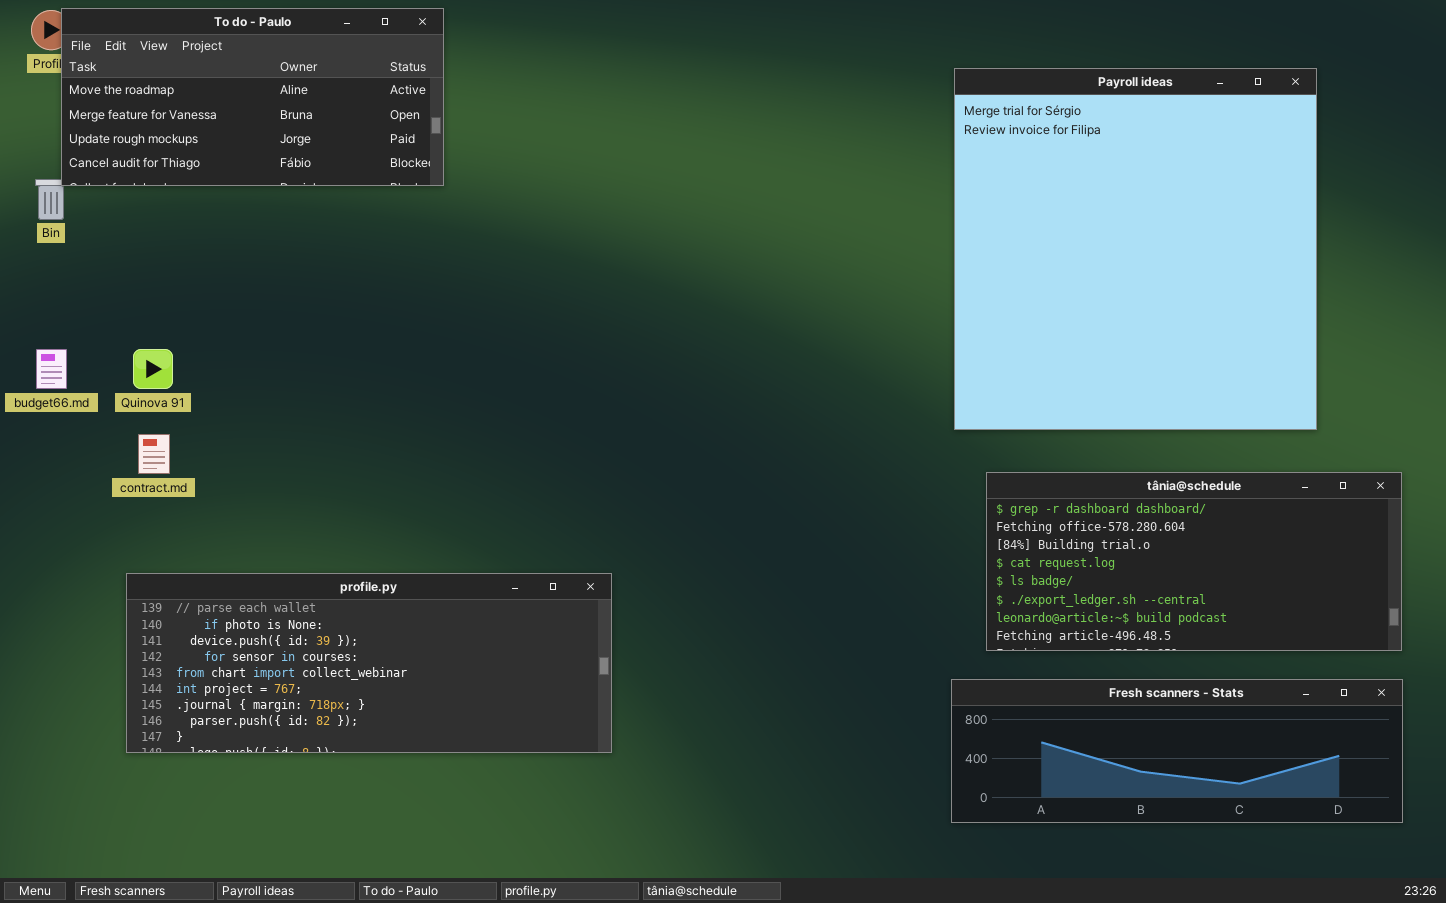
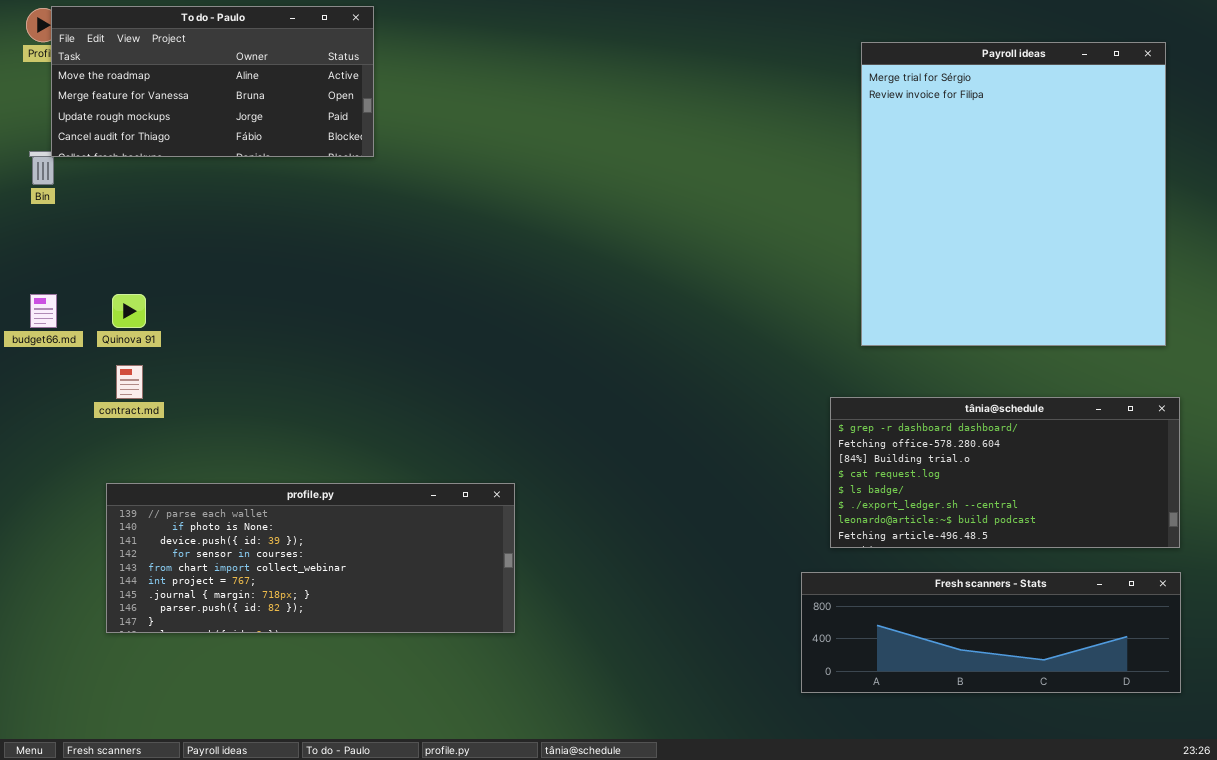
Payroll ideas: [954,68,1317,430] -> [861,42,1166,346], moved

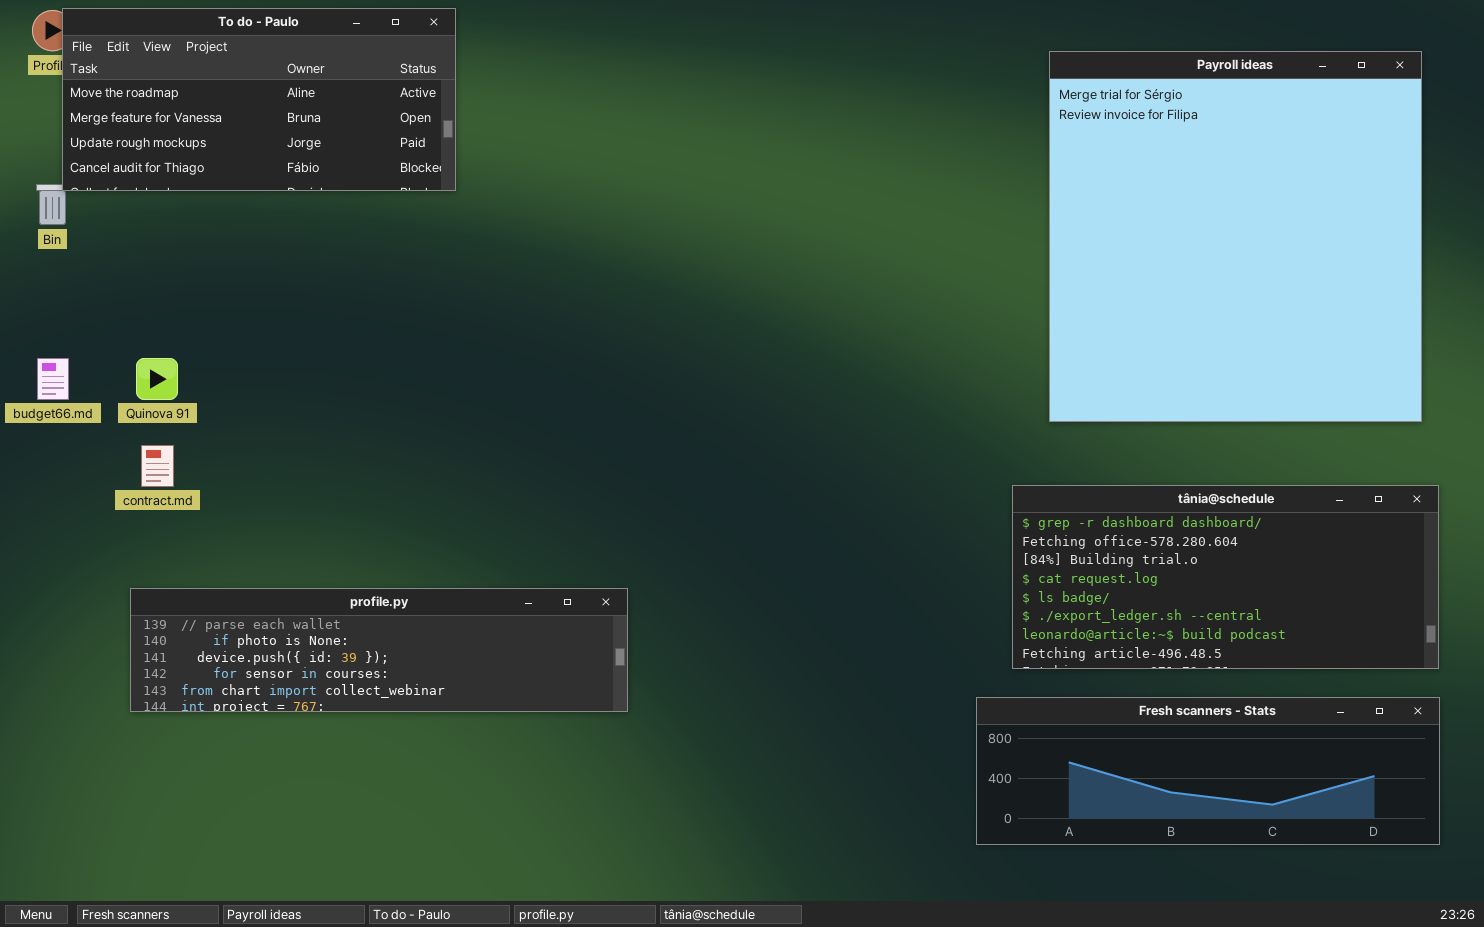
profile.py: [106,483,515,633] -> [130,588,628,712], resized

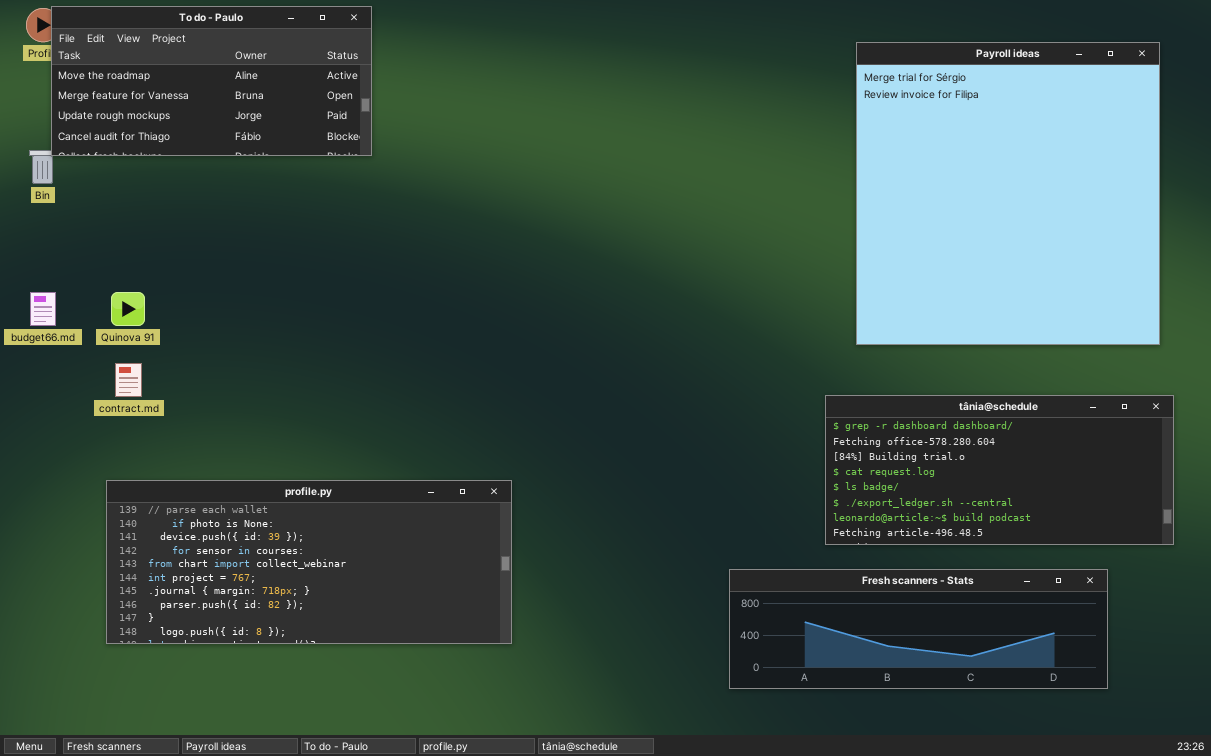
profile.py: [130,588,628,712] -> [106,480,512,644], resized
Fresh scanners - Stats: [976,697,1440,845] -> [729,569,1108,689], moved

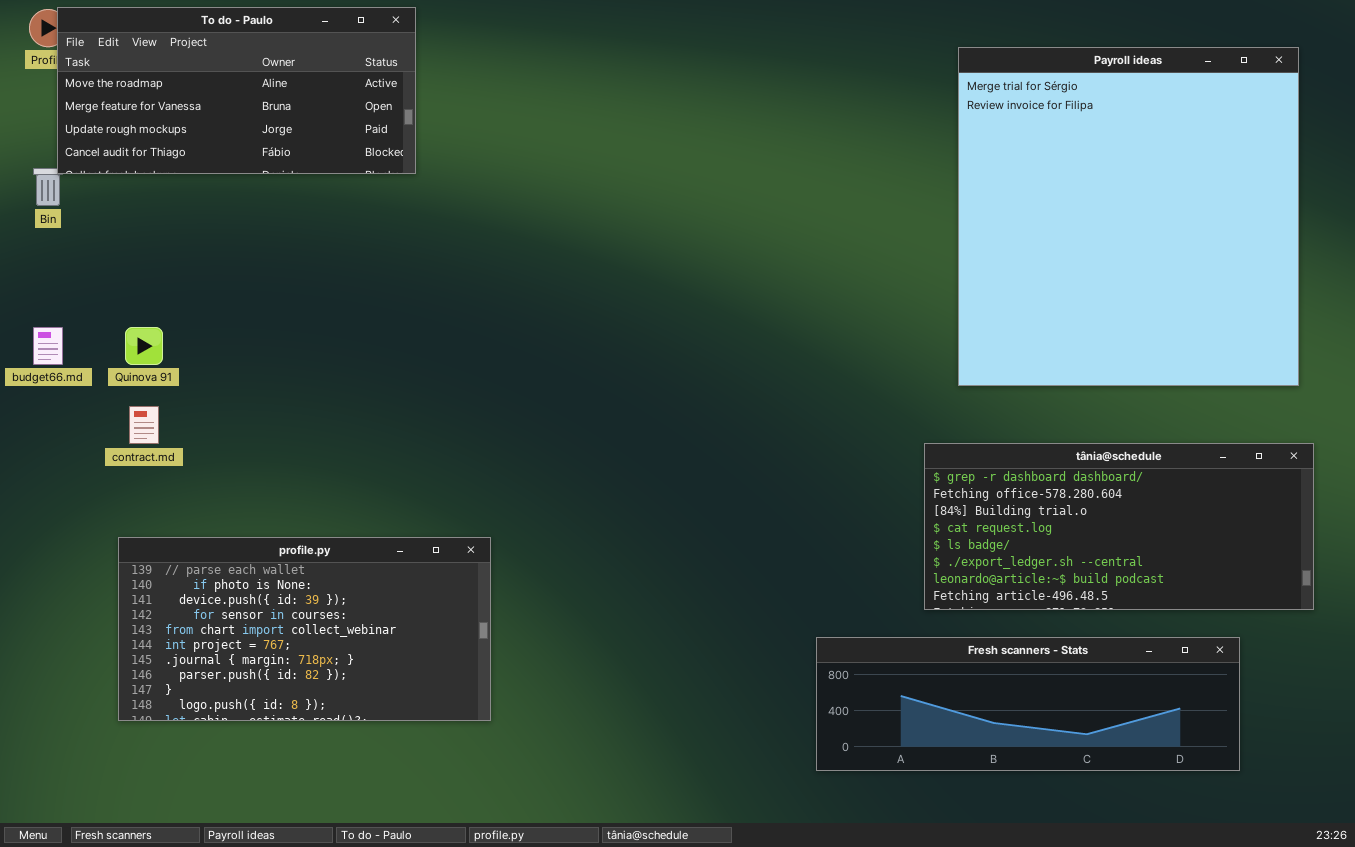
profile.py: [106,480,512,644] -> [118,537,491,721], resized

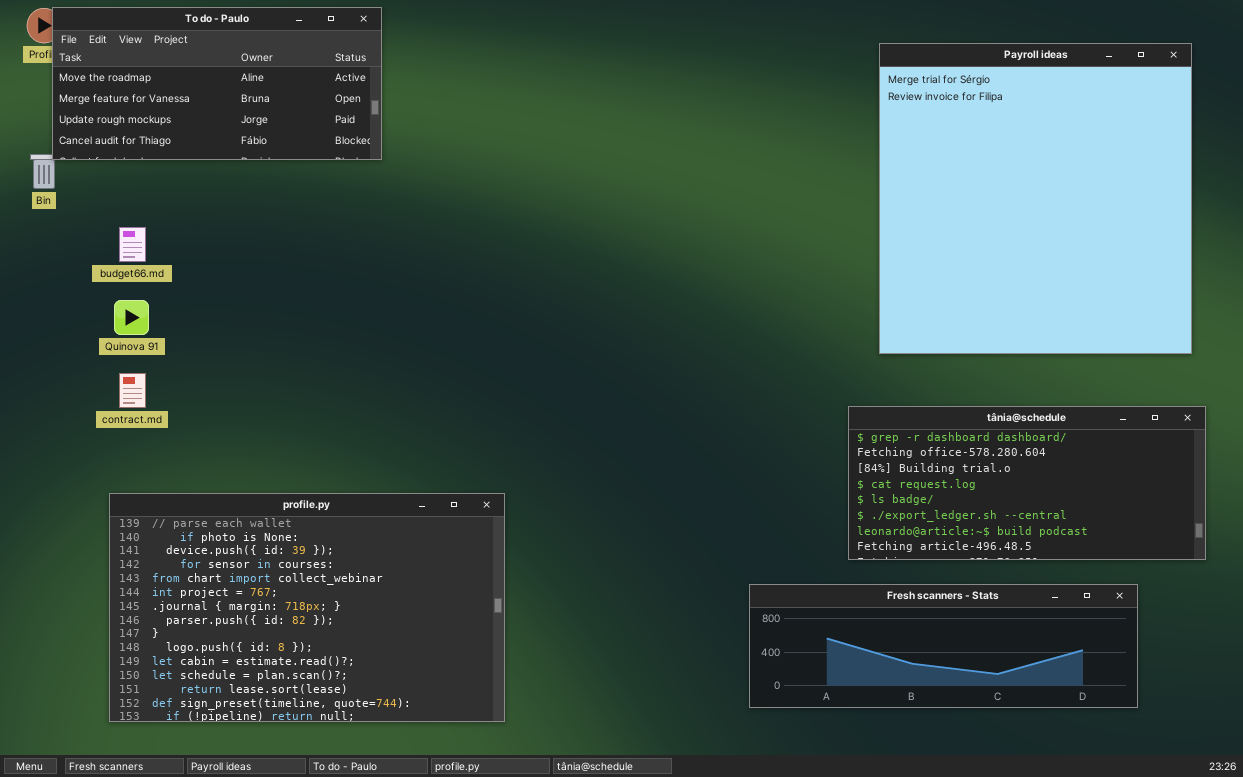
budget66.md: [33,327,63,365] -> [119,227,146,262], moved
profile.py: [118,537,491,721] -> [109,493,505,722], resized

